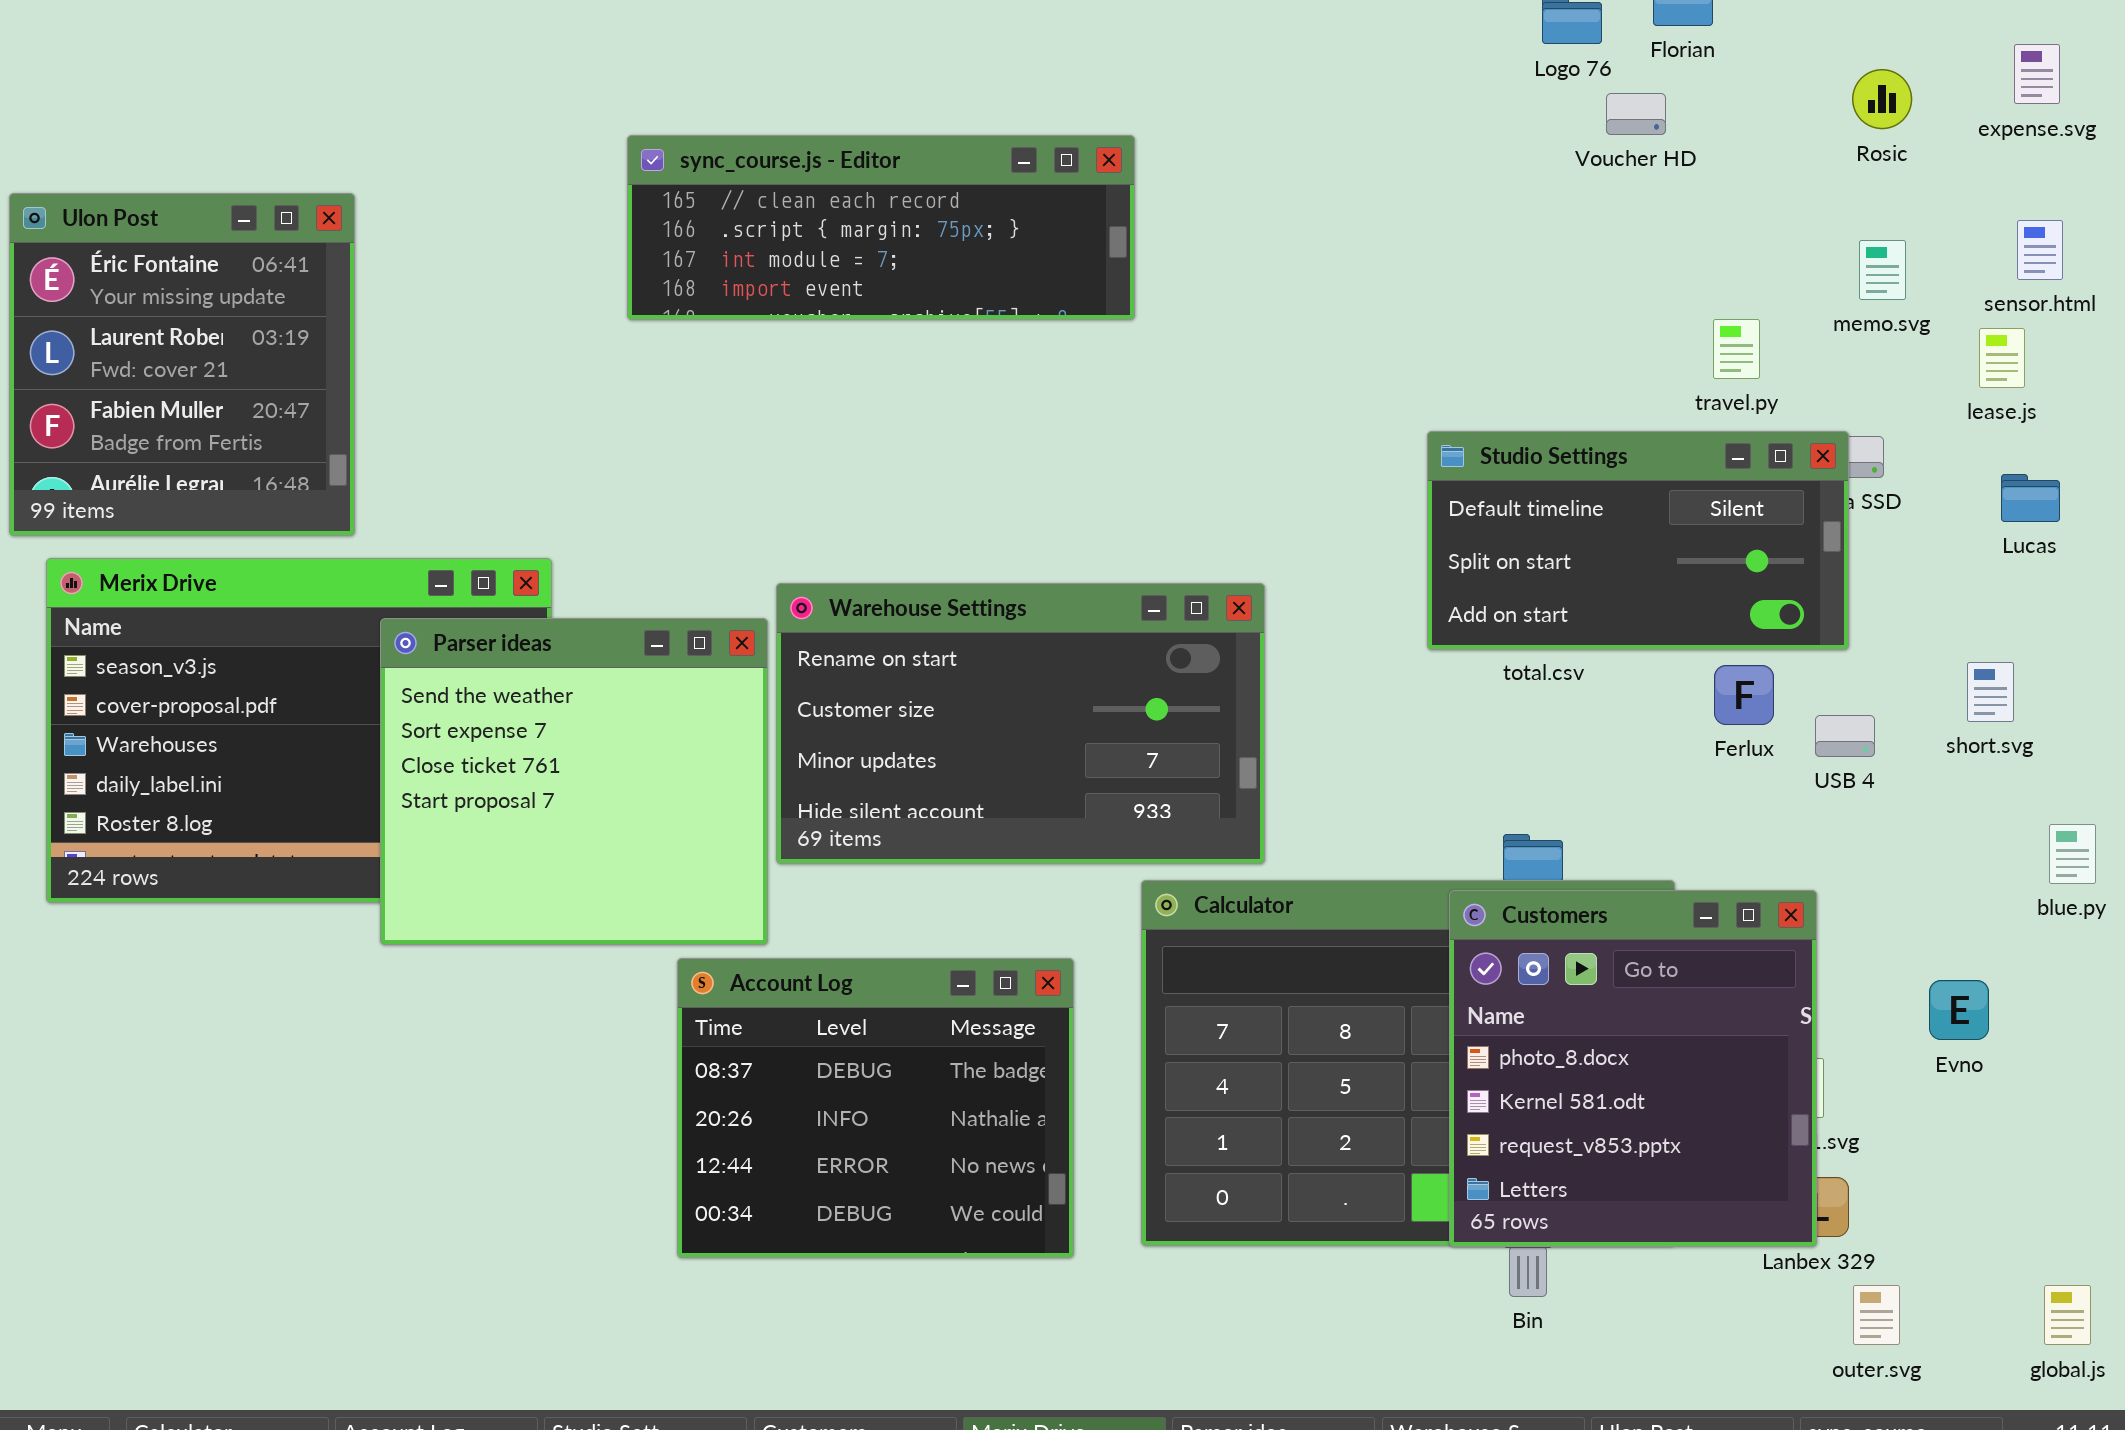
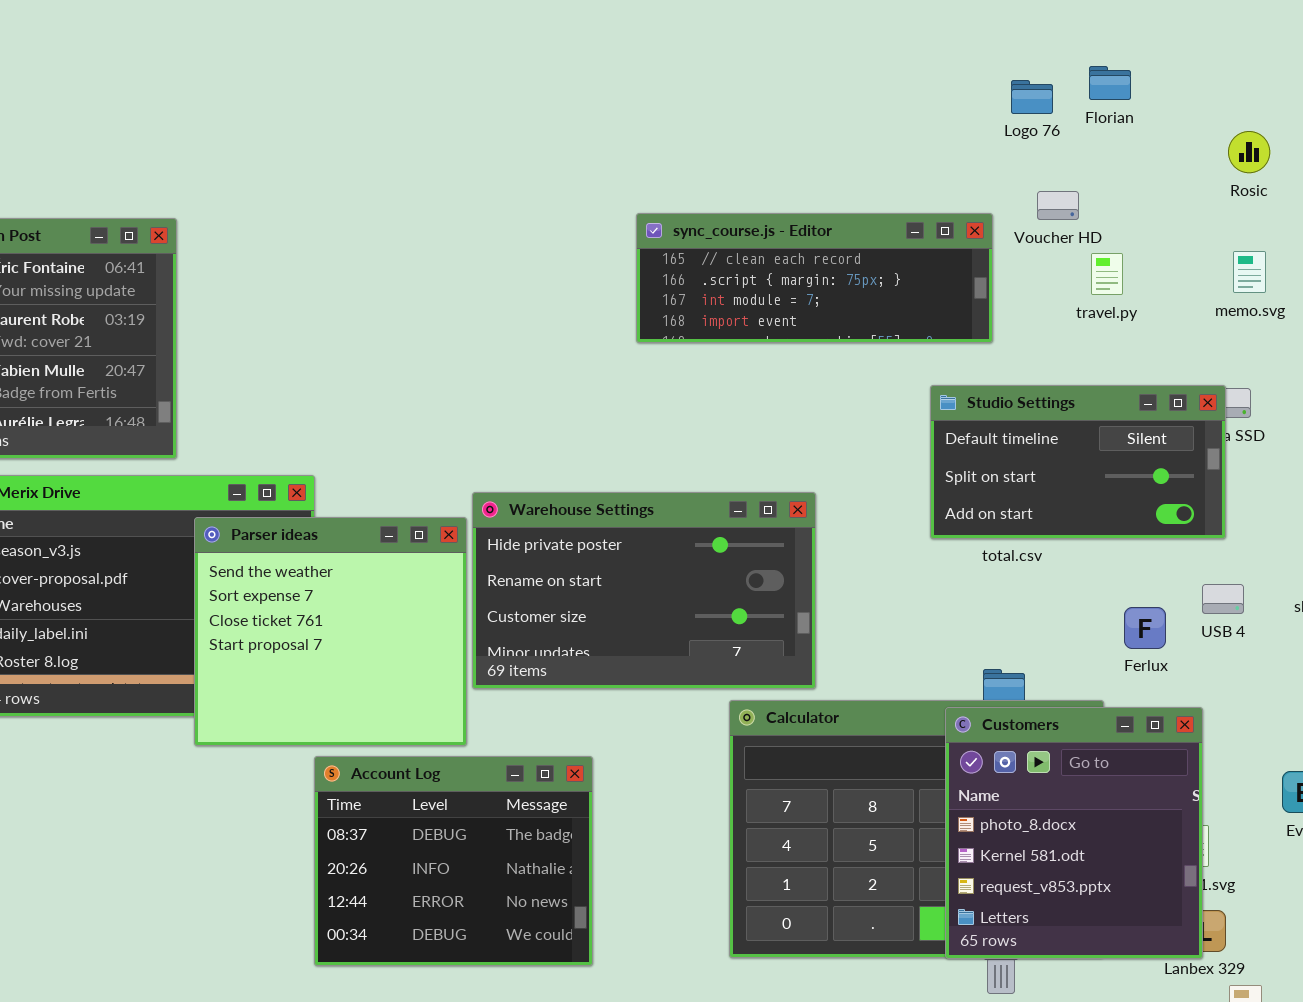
Voucher HD: [1606,93,1666,135] -> [1037,191,1079,220], moved
sync_course.js - Editor: [627,135,1135,320] -> [636,213,993,343], moved
travel.py: [1713,319,1760,379] -> [1091,253,1123,295], moved
Warehouse Settings: [776,583,1265,864] -> [472,492,816,689], scrolled up 1 row
Ferlux: [1714,665,1774,725] -> [1124,607,1166,649], moved
Account Log: [677,958,1074,1258] -> [314,756,593,966], moved

